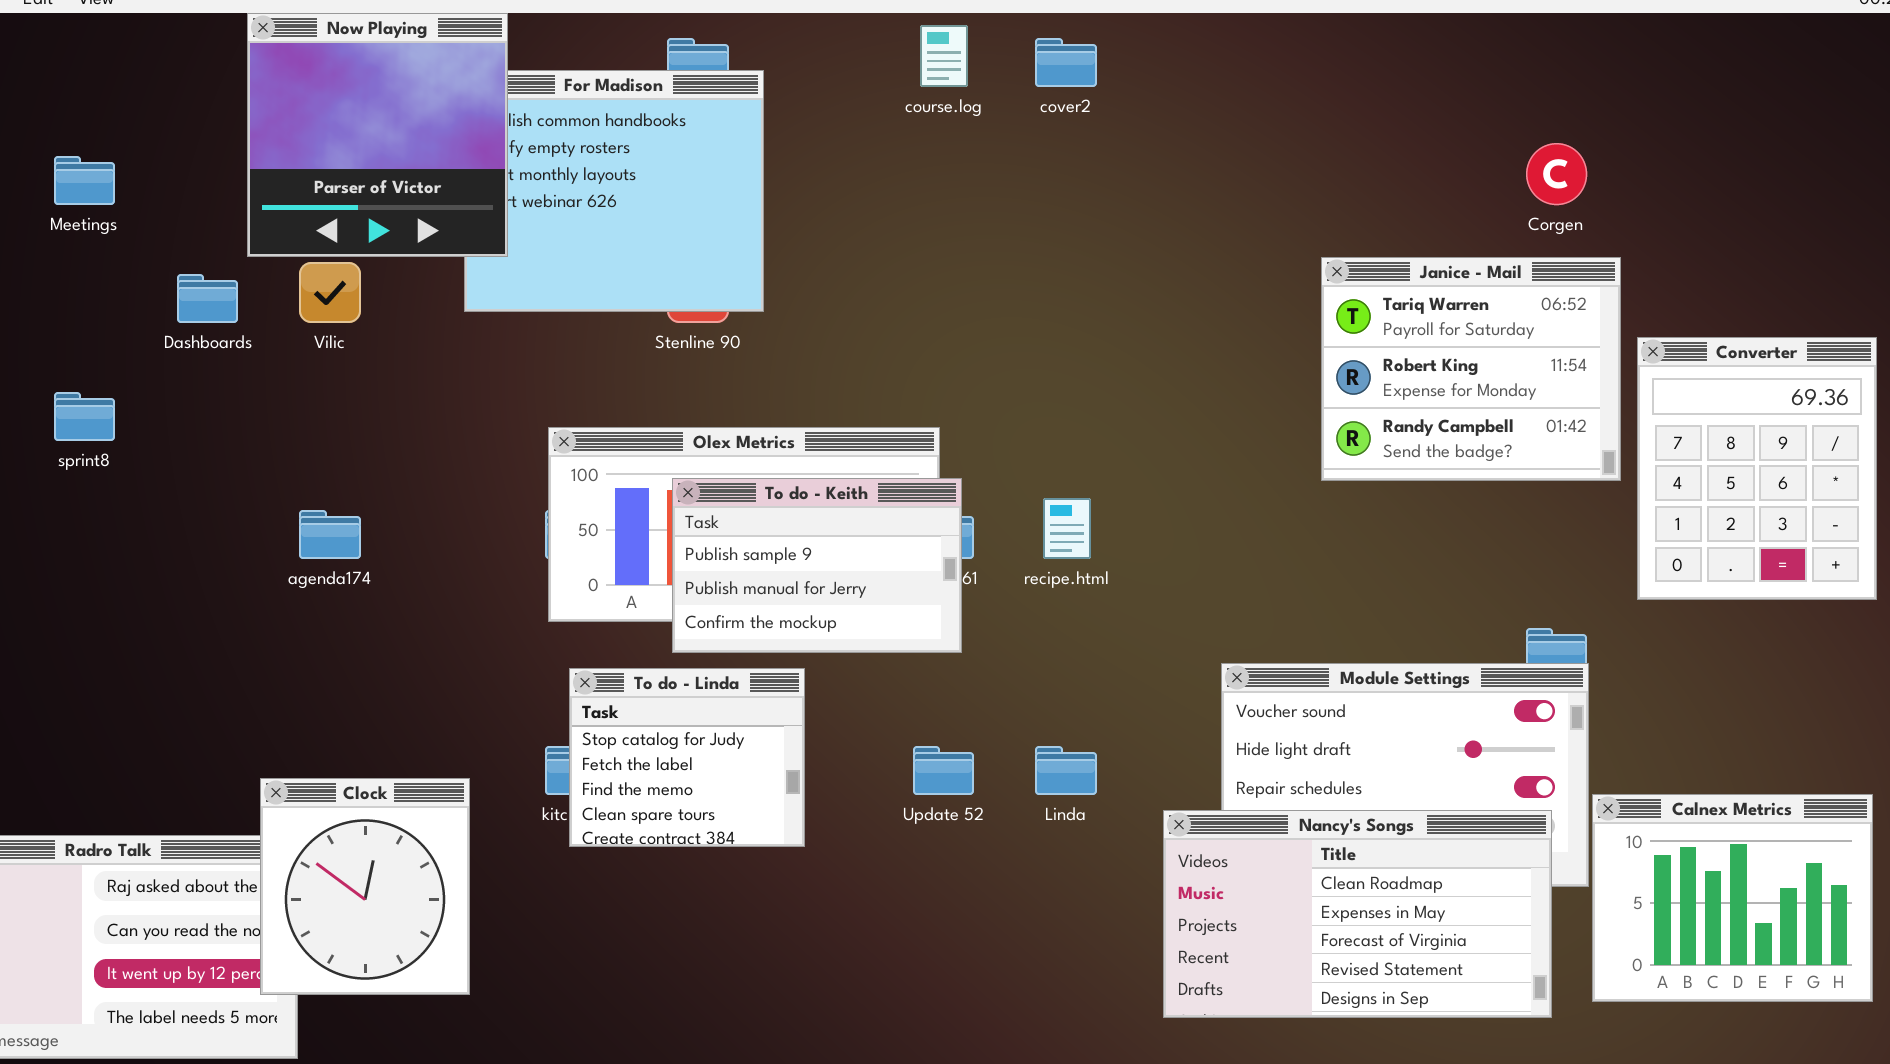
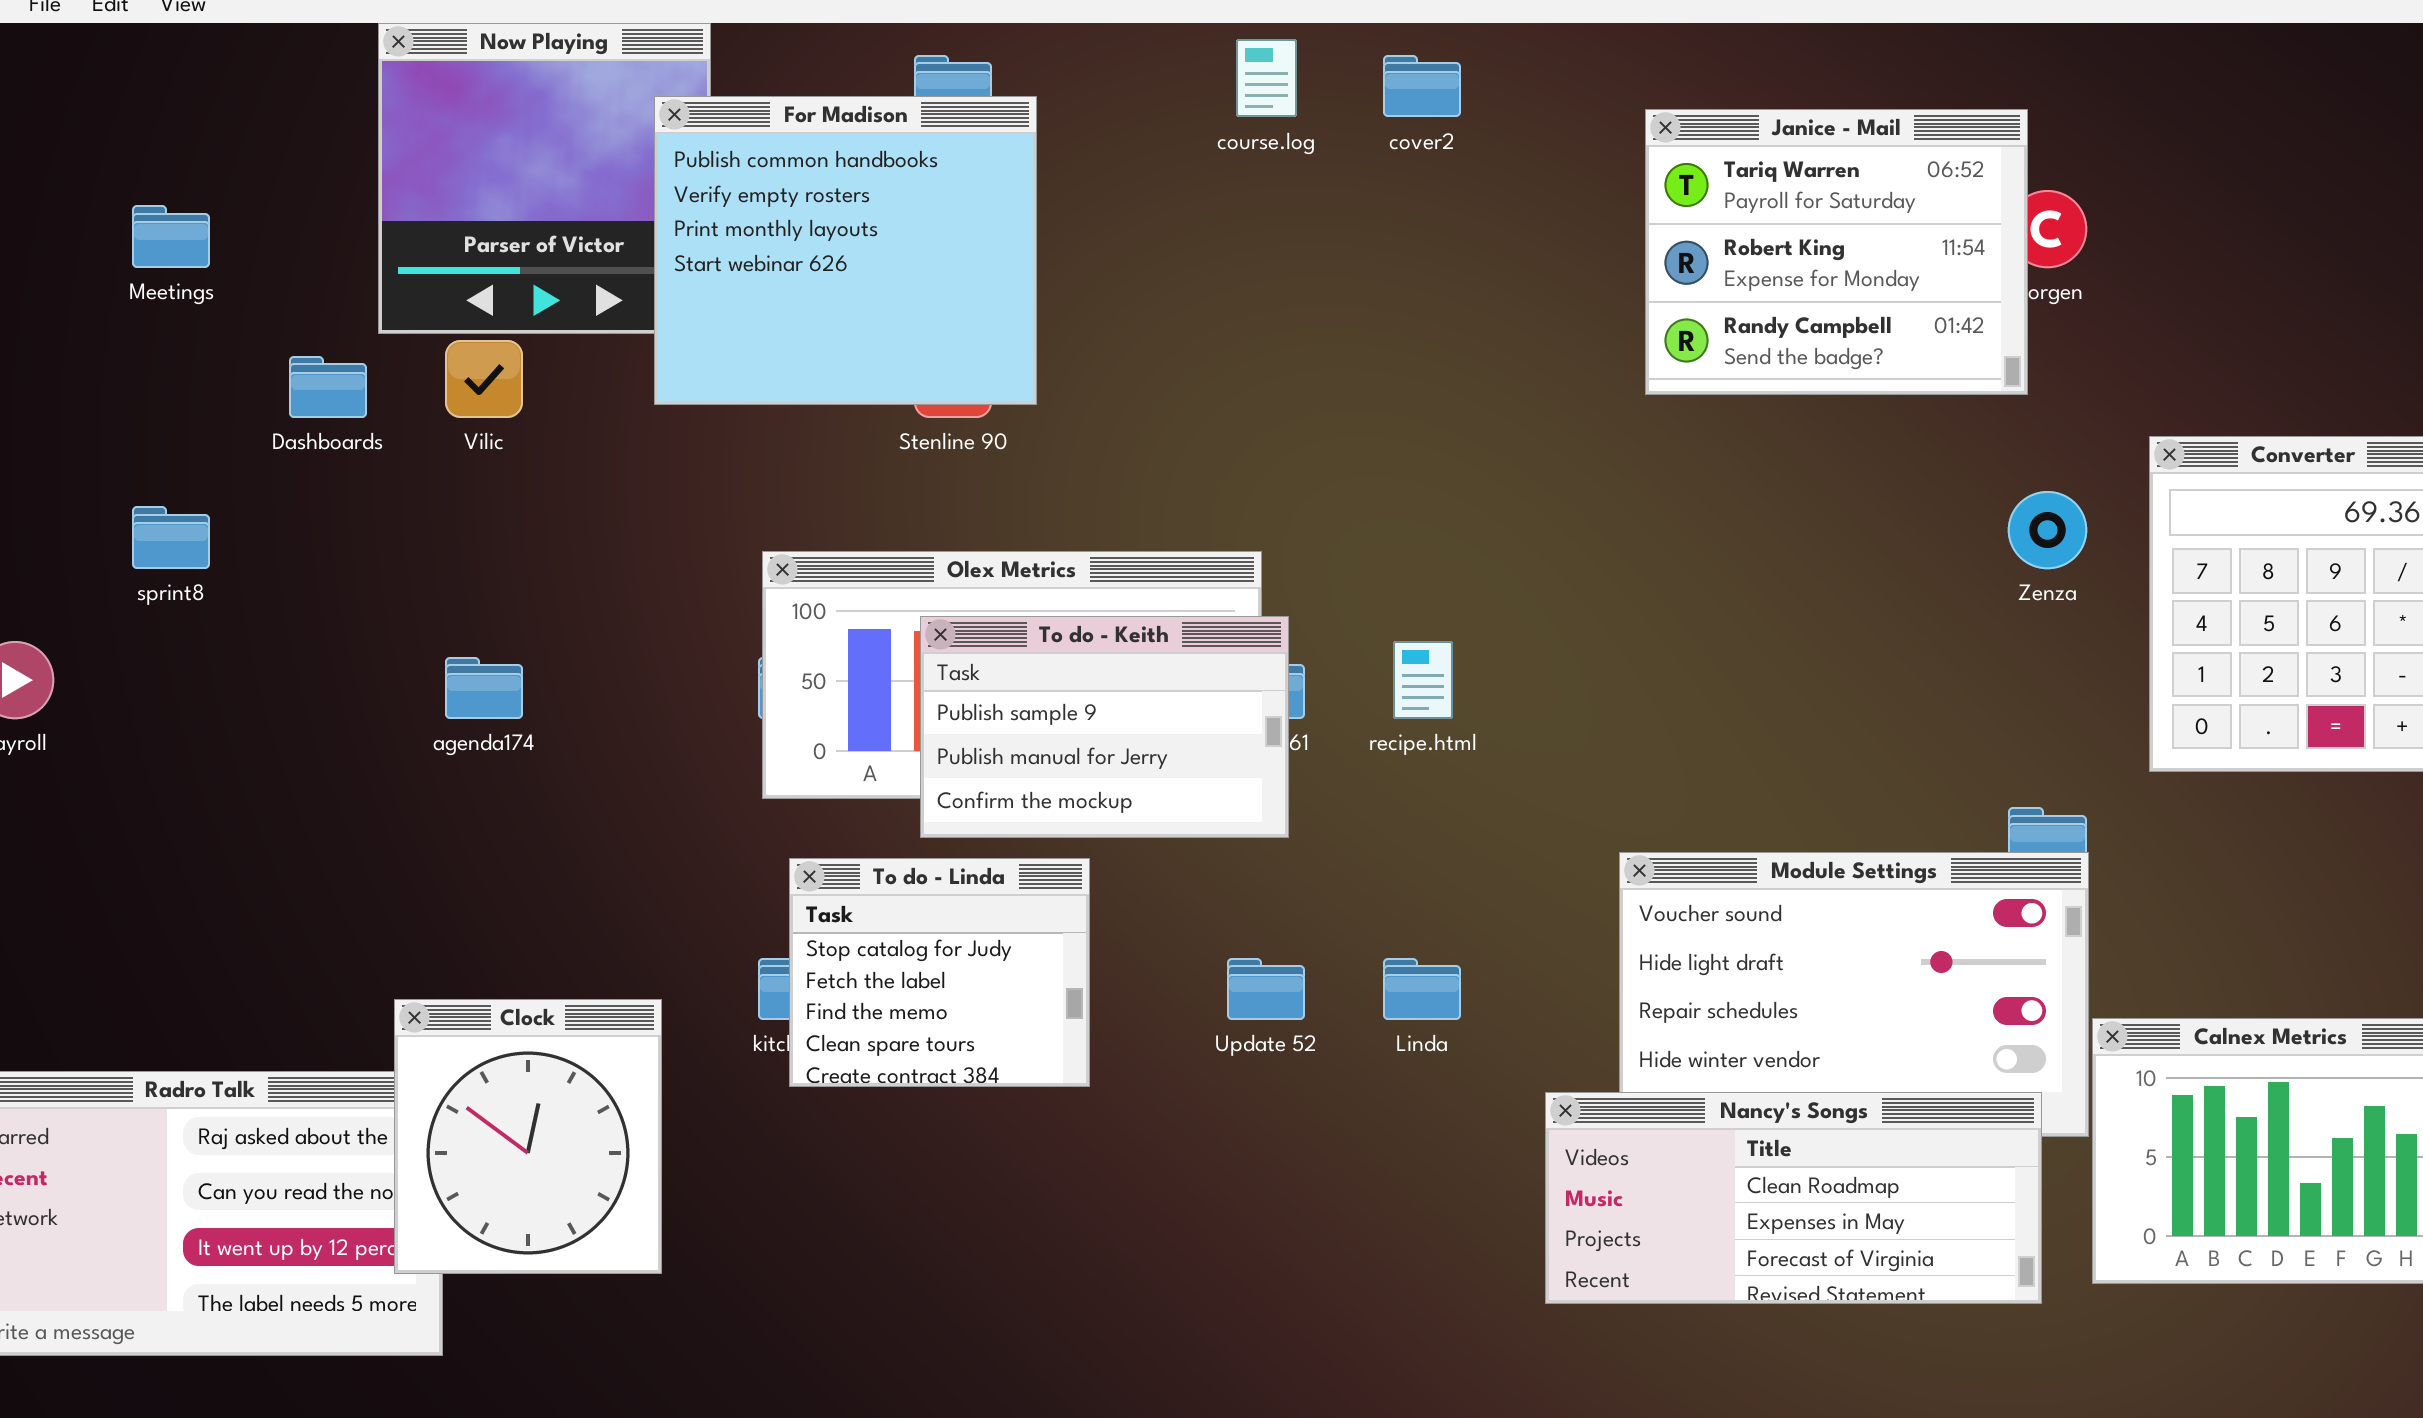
For Madison: [464,70,764,312] -> [654,96,1037,405], raised
Janice - Mail: [1321,257,1621,481] -> [1645,109,2028,395], moved
Nancy's Songs: [1163,810,1552,1018] -> [1545,1092,2042,1304], resized

